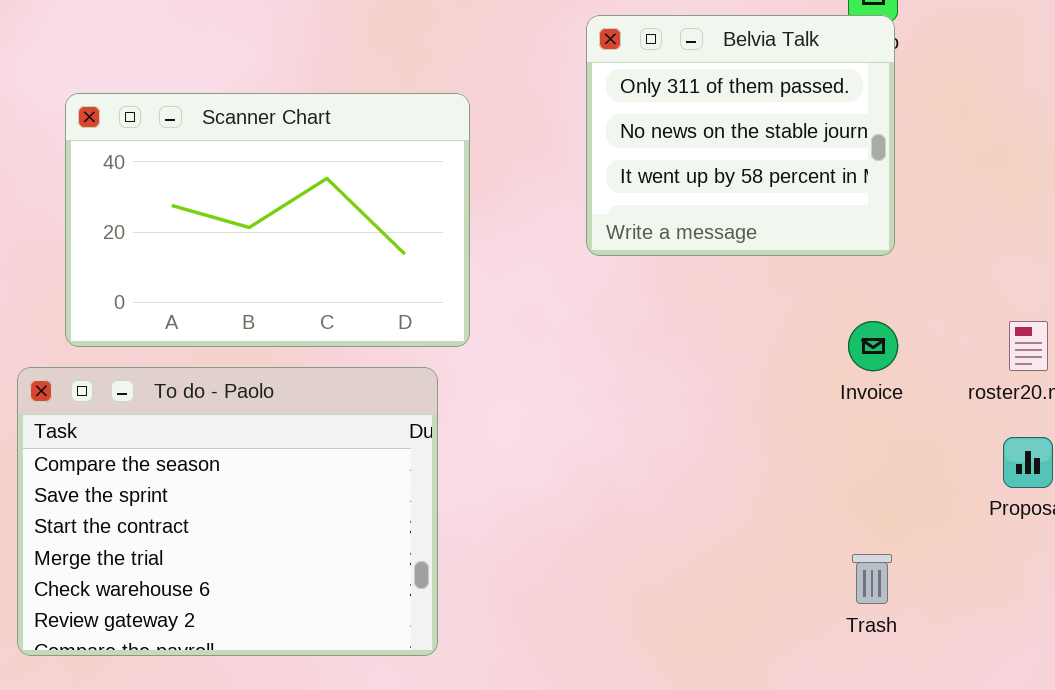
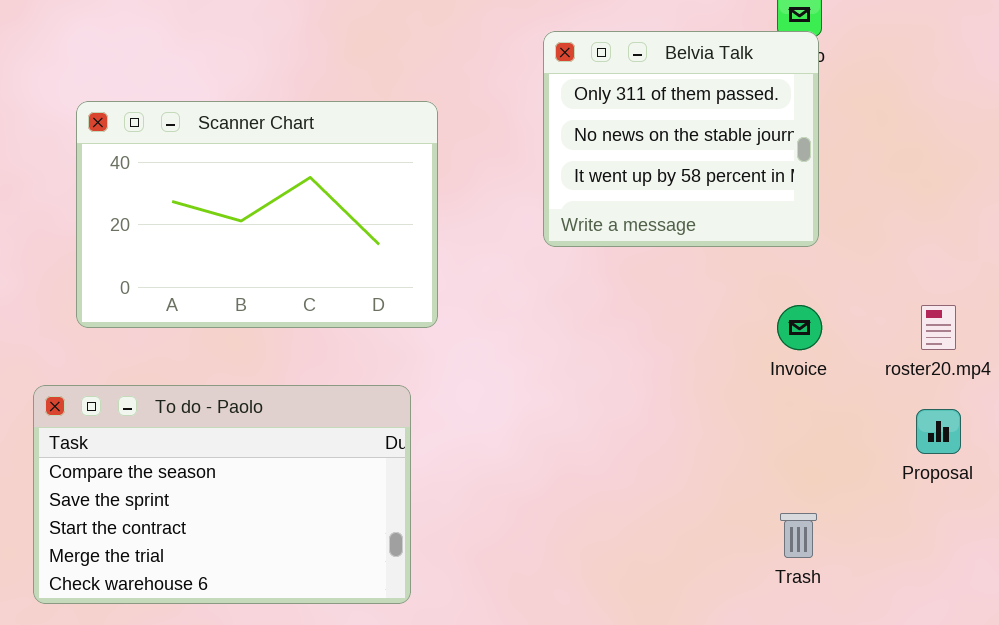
To do - Paolo: [17,367,438,656] -> [33,385,411,604], resized

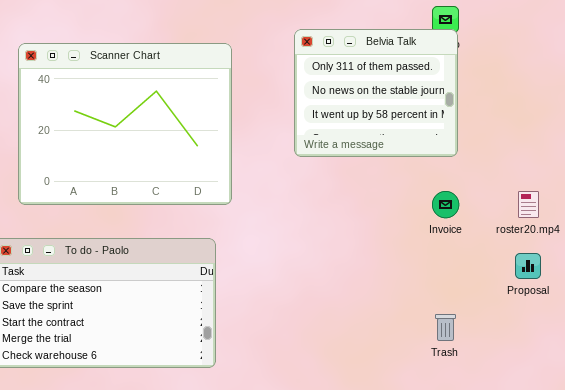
Scanner Chart: [76,101,438,328] -> [18,43,232,205], resized

